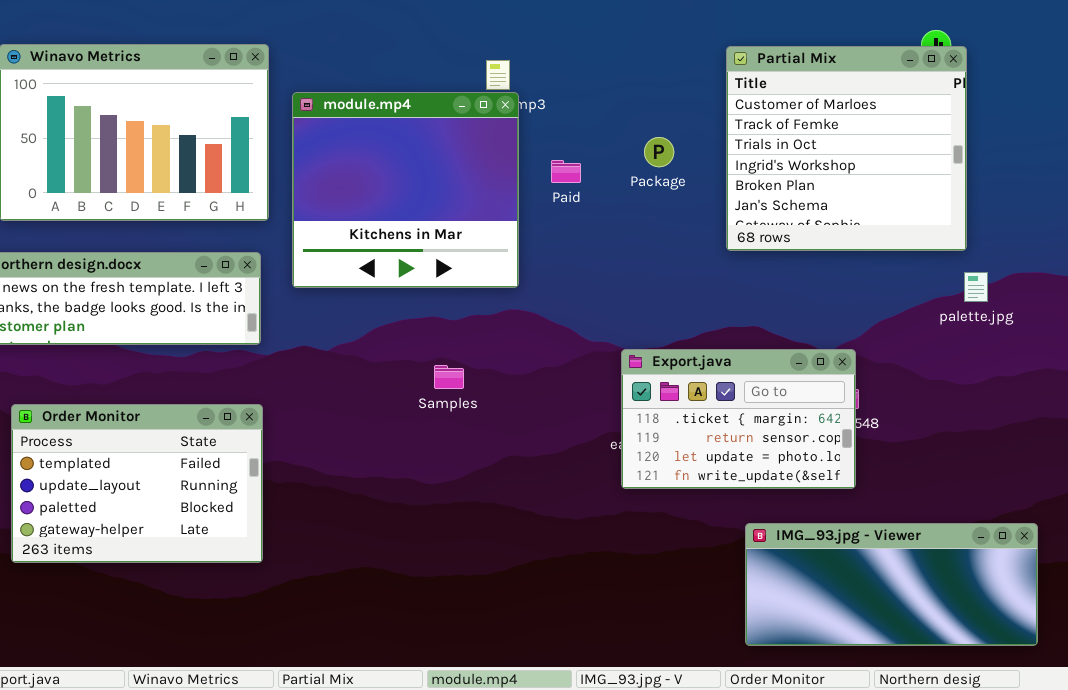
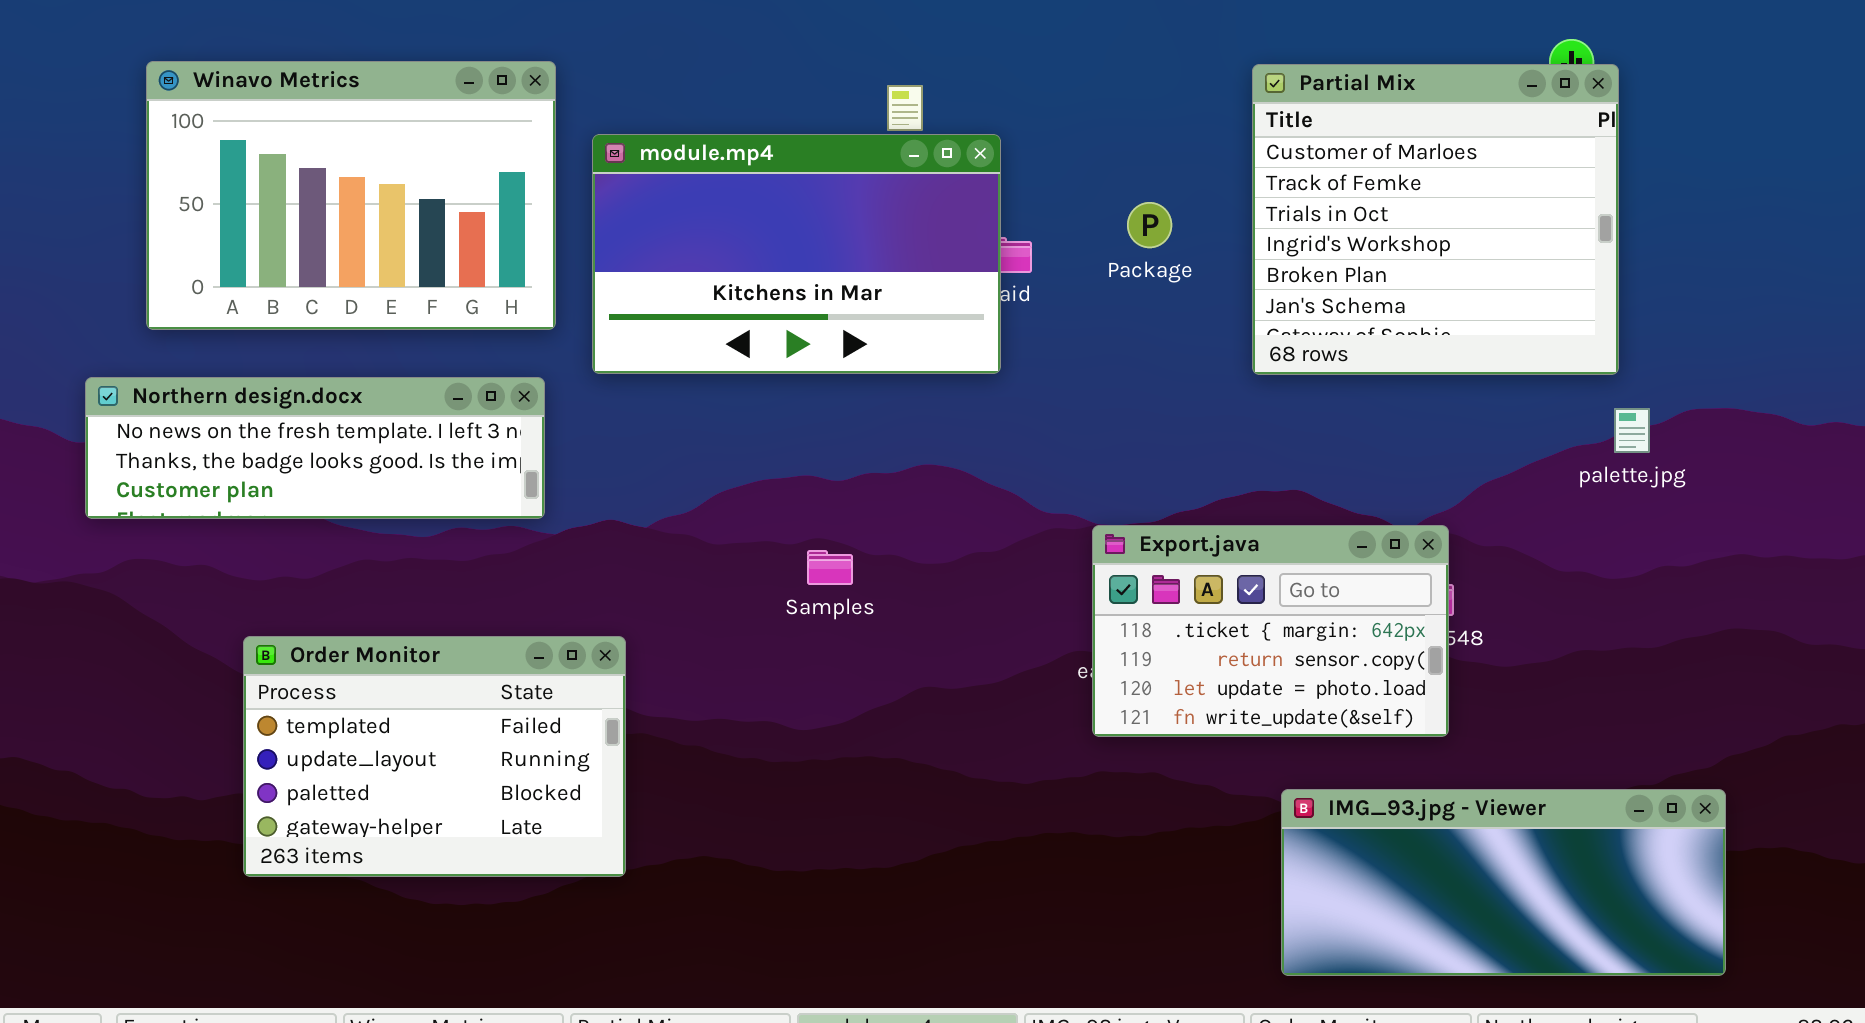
module.mp4: [292,92,519,288] -> [592,134,1001,374], resized
Order Monitor: [11,404,263,563] -> [243,636,626,877], moved

